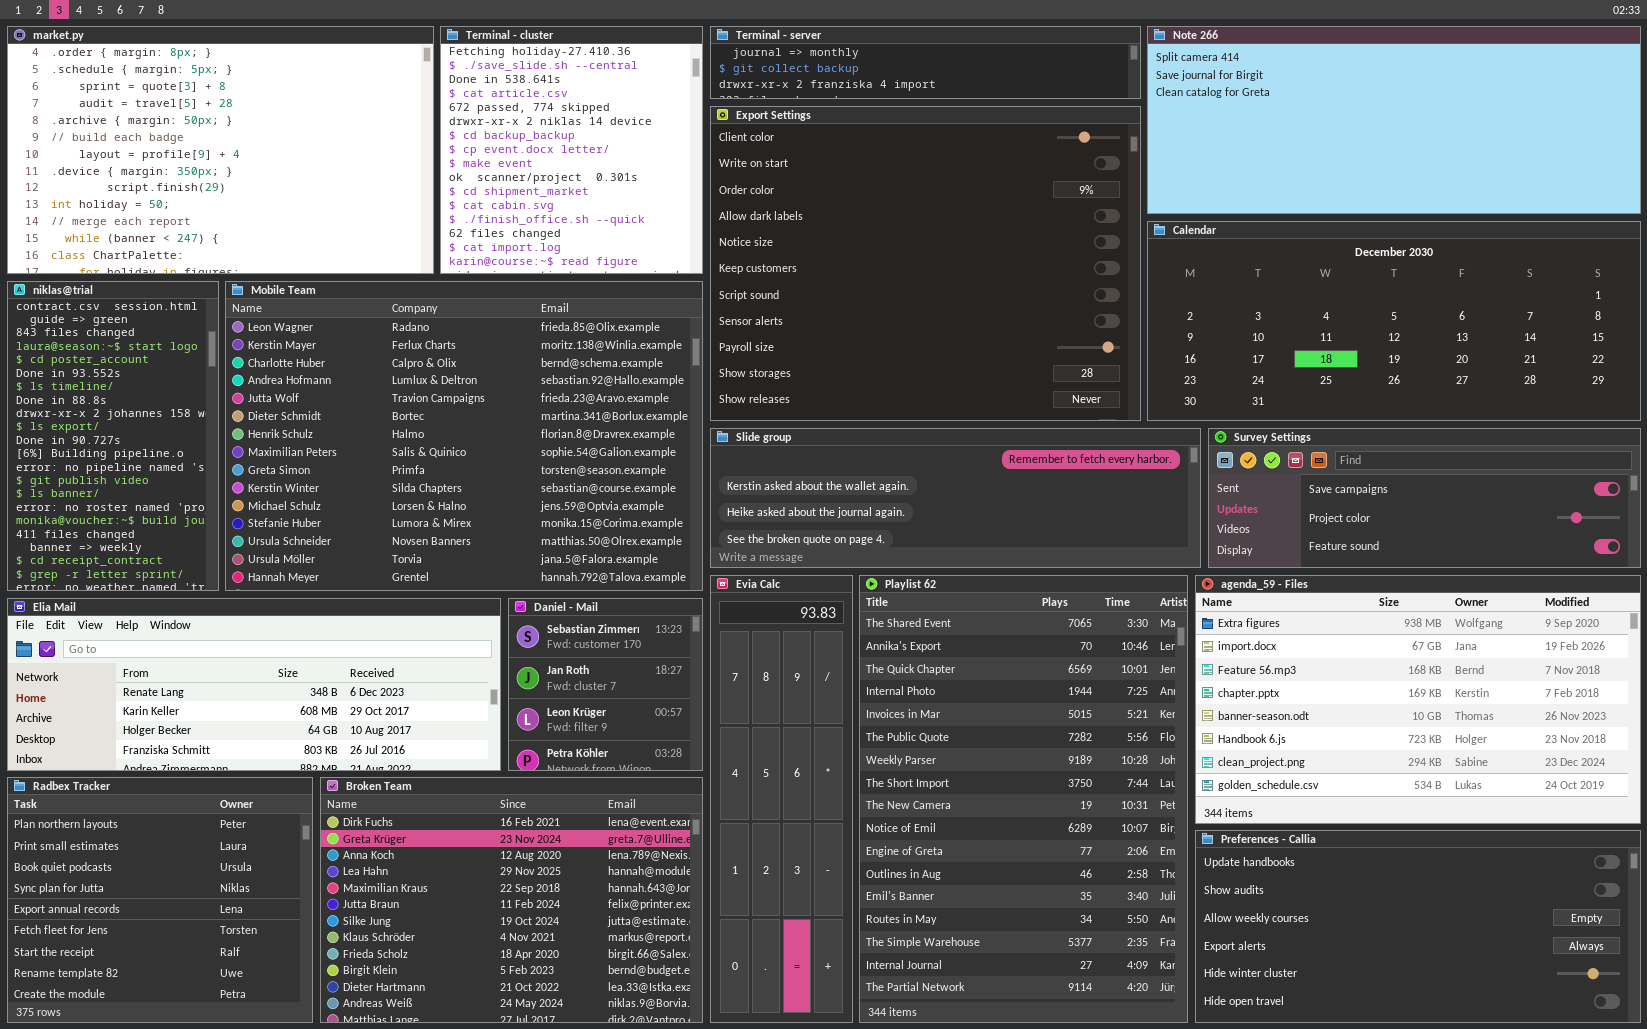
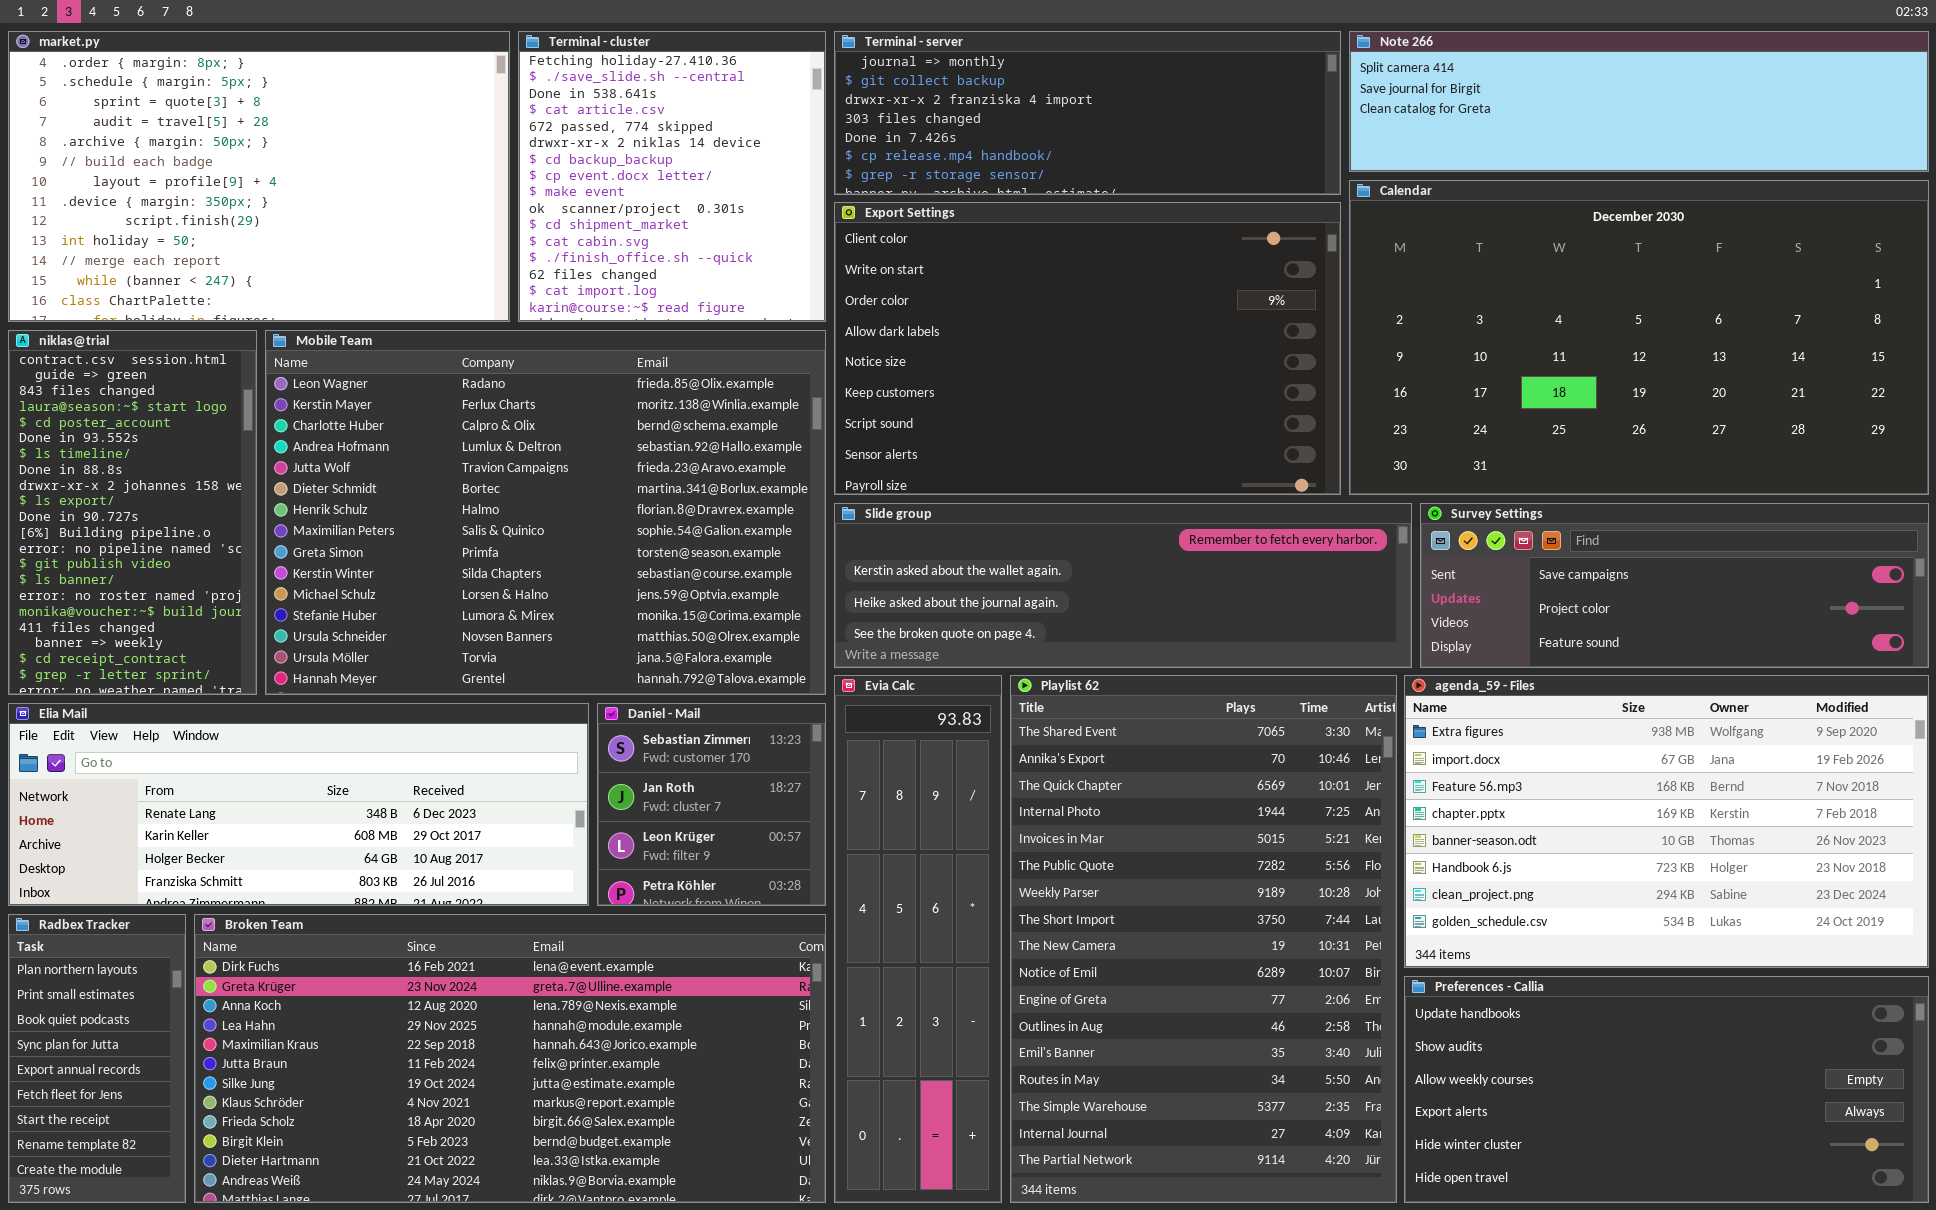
Terminal - server: [710,26,1141,99] -> [834,31,1341,195], resized
Note 266: [1147,26,1641,214] -> [1349,31,1929,172], resized
Export Settings: [710,106,1141,421] -> [834,202,1341,495], resized
Calendar: [1147,221,1641,421] -> [1349,180,1929,495], resized
Radbex Tracker: [7,777,313,1023] -> [8,914,186,1203], resized
Broken Team: [320,777,703,1023] -> [194,914,826,1203], resized

